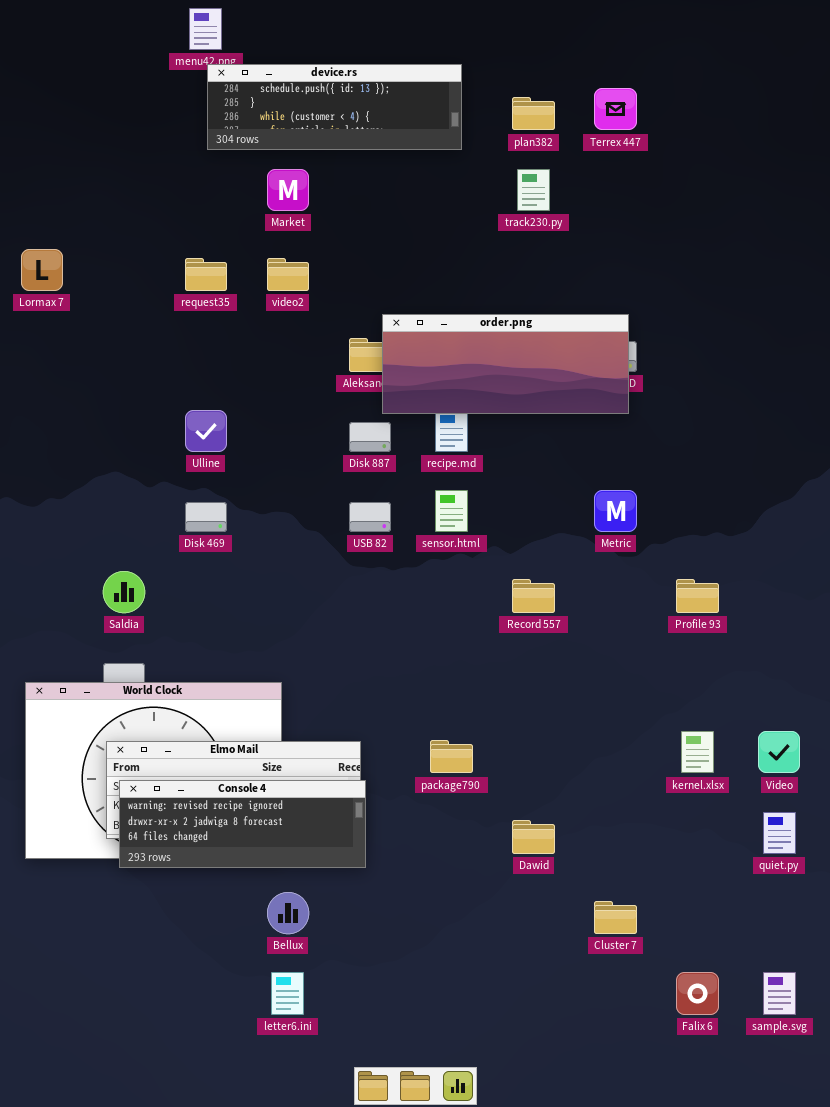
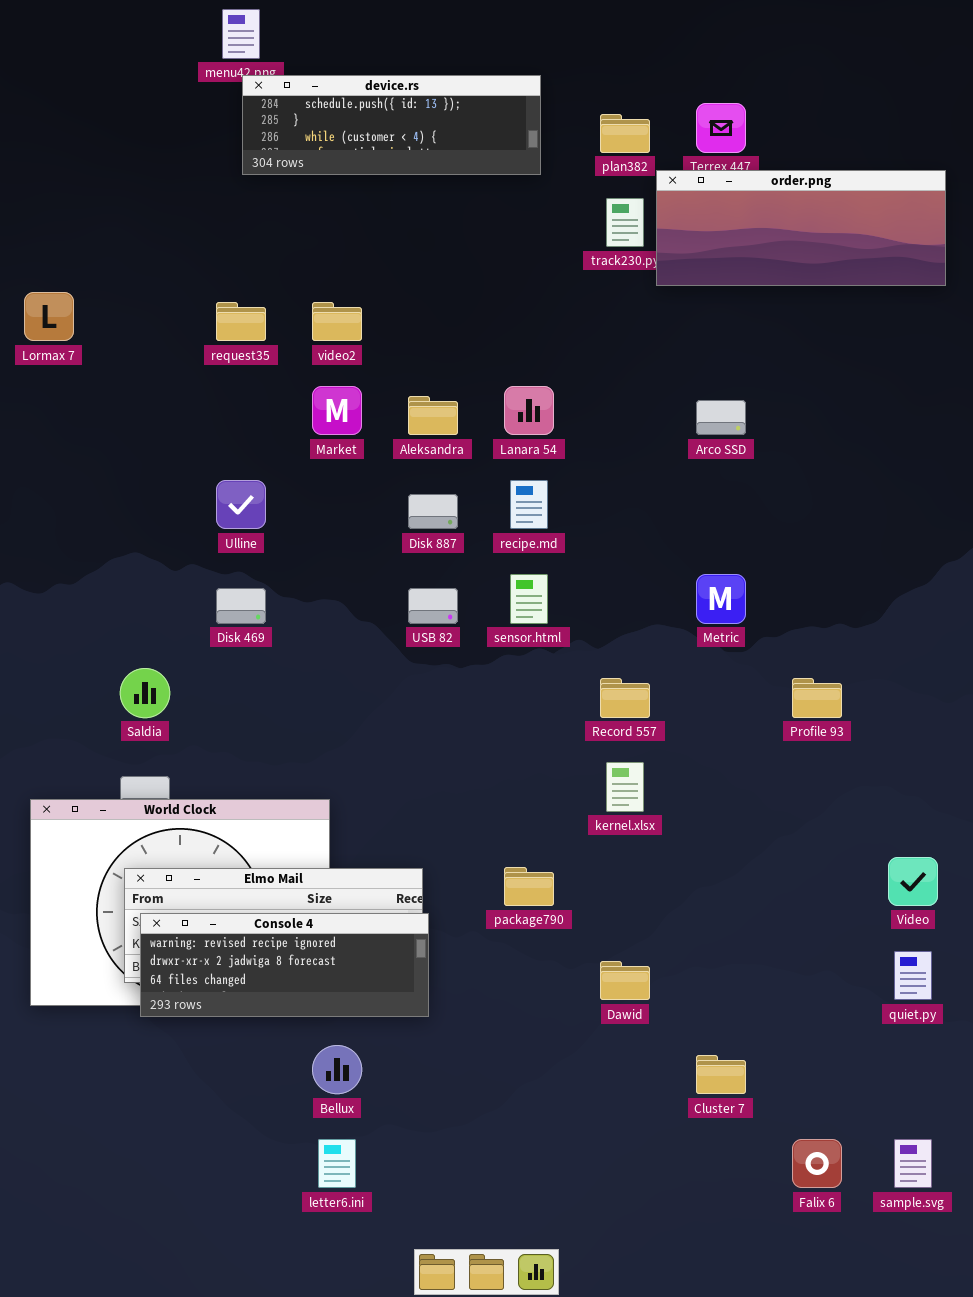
Market: [267,169,309,211] -> [312,386,362,435], moved
order.png: [382,314,629,414] -> [656,170,946,286], moved
kernel.xlsx: [681,731,714,773] -> [606,762,644,812], moved

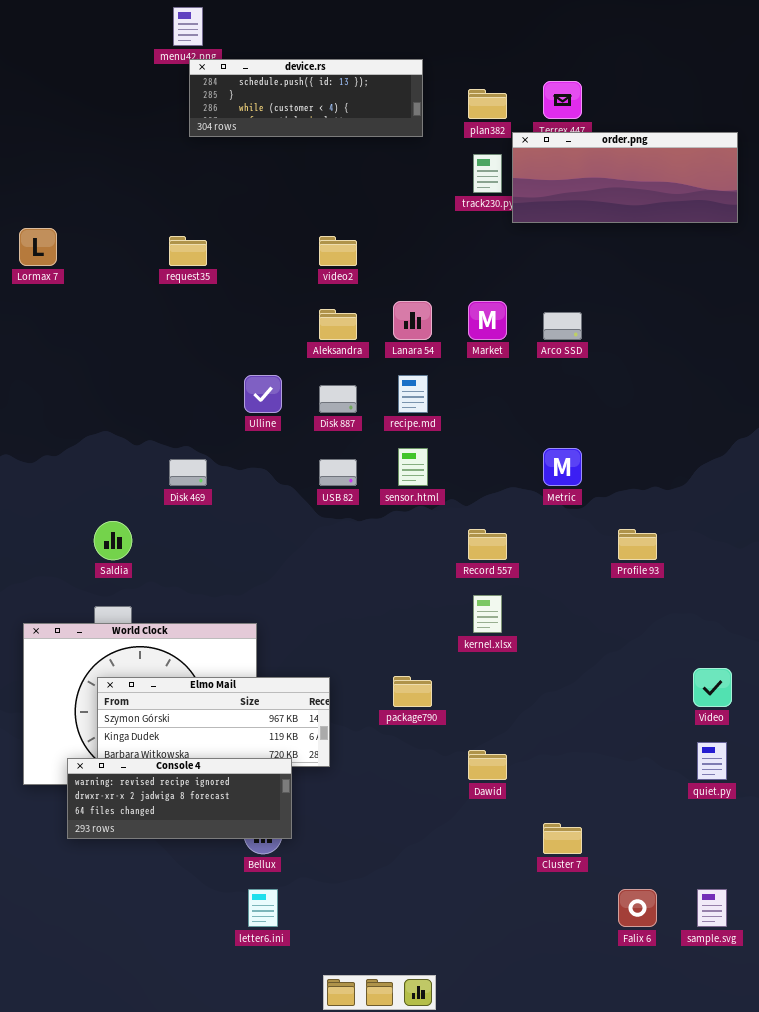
video2: [312,302,362,341] -> [319,236,357,266], moved
Market: [312,386,362,435] -> [468,301,507,340], moved
Ulline: [216,480,266,529] -> [244,375,282,413], moved
Console 4: [140,913,429,1017] -> [67,758,292,839], moved

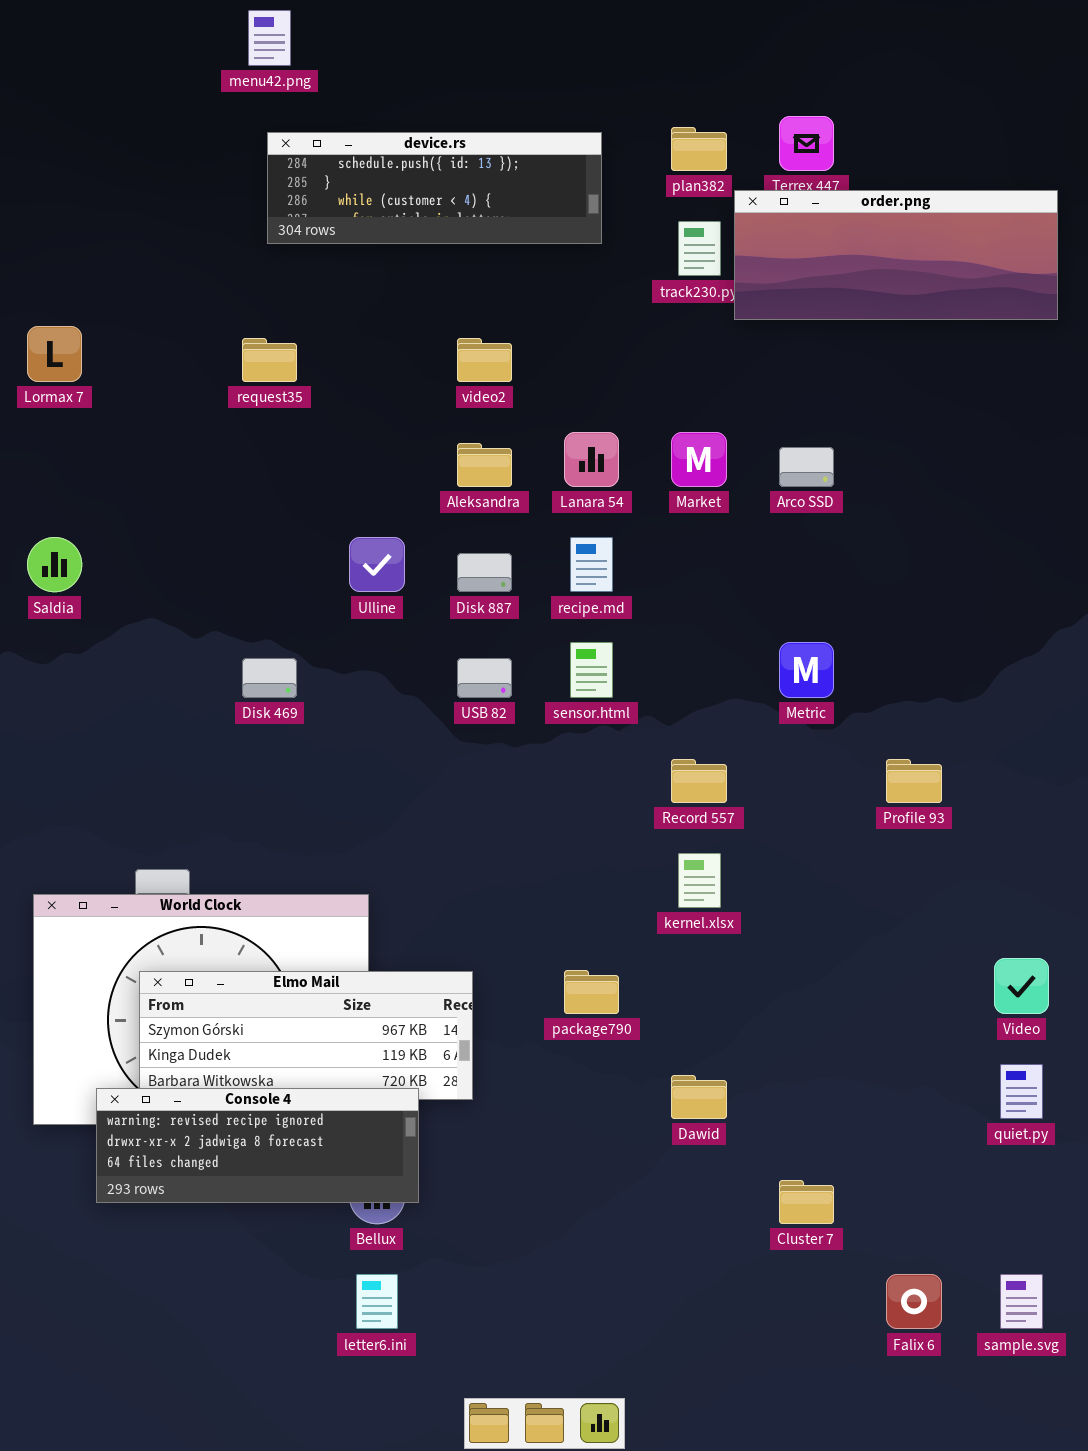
device.rs: [189,59,423,137] -> [267,132,602,244], moved
Saldia: [94,521,132,560] -> [27,537,82,592], moved

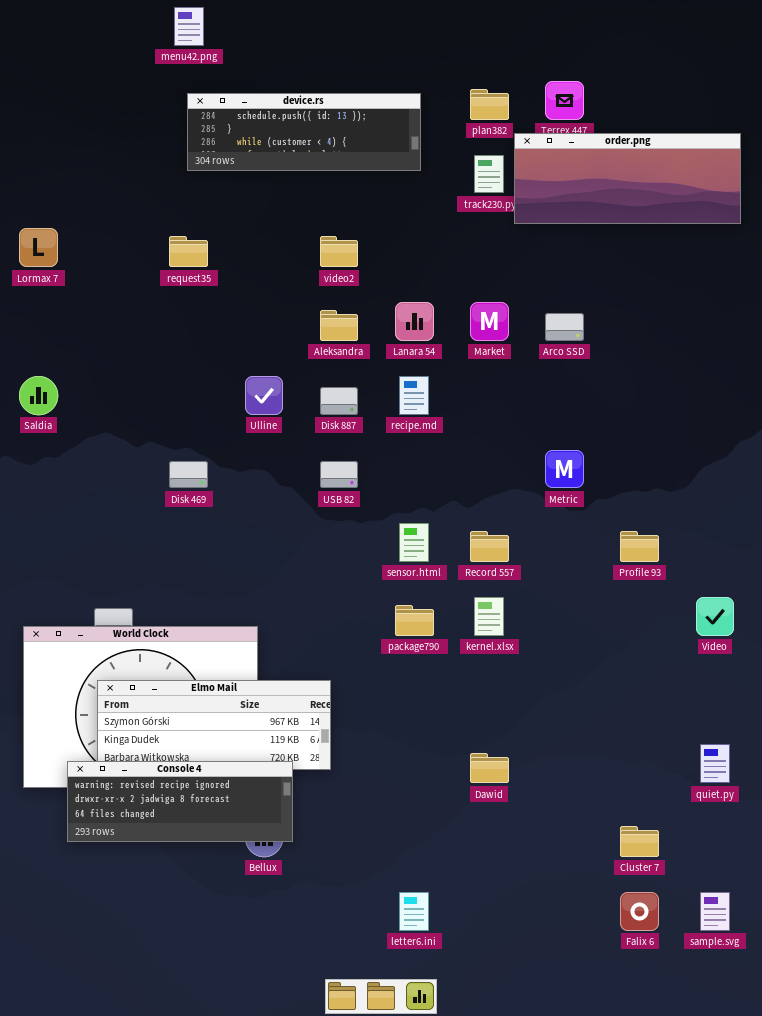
sensor.html: [570,642,613,698] -> [399,523,429,562], moved
Video: [994,958,1049,1014] -> [696,597,734,636], moved
package790: [564,970,619,1014] -> [395,605,434,636], moved
Cluster 7: [779,1180,834,1224] -> [620,826,659,857], moved
letter6.ini: [356,1274,398,1329] -> [399,892,429,931], moved

